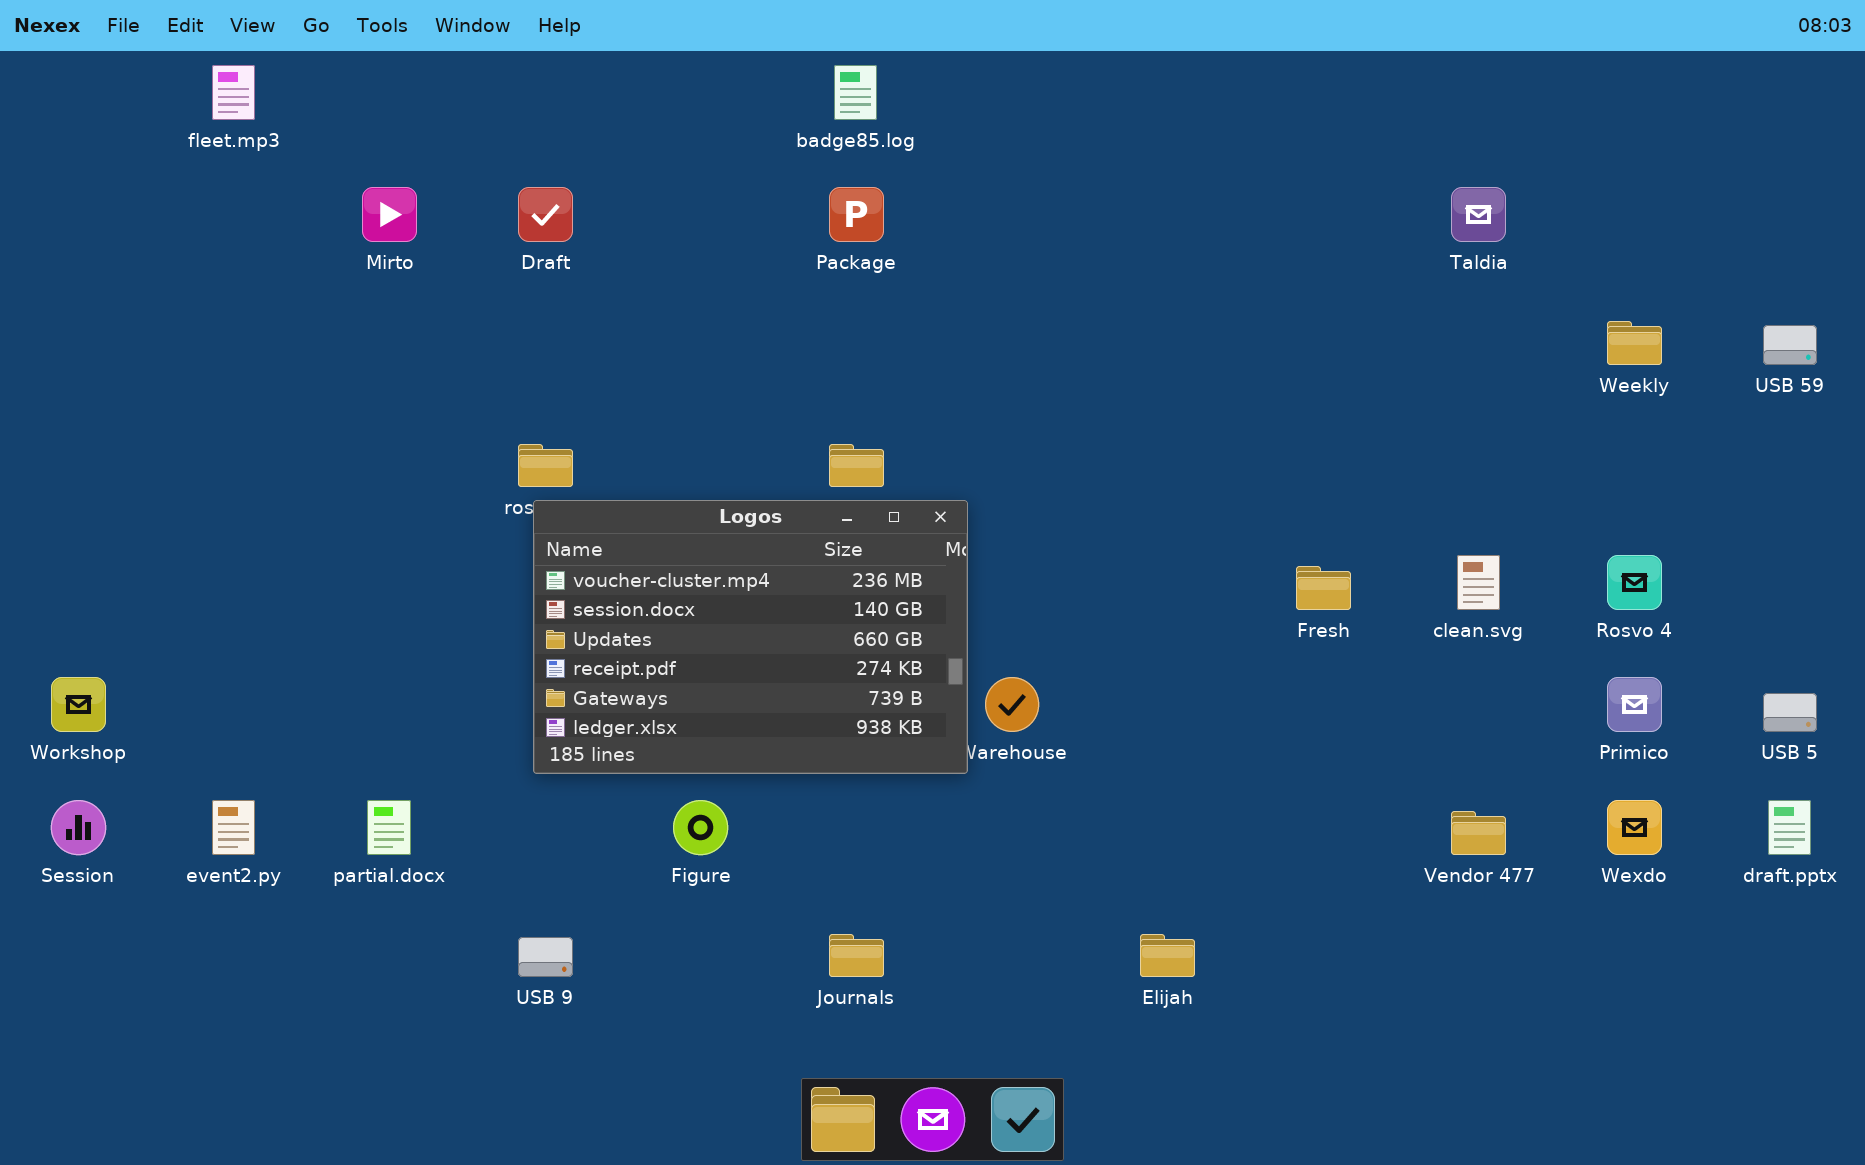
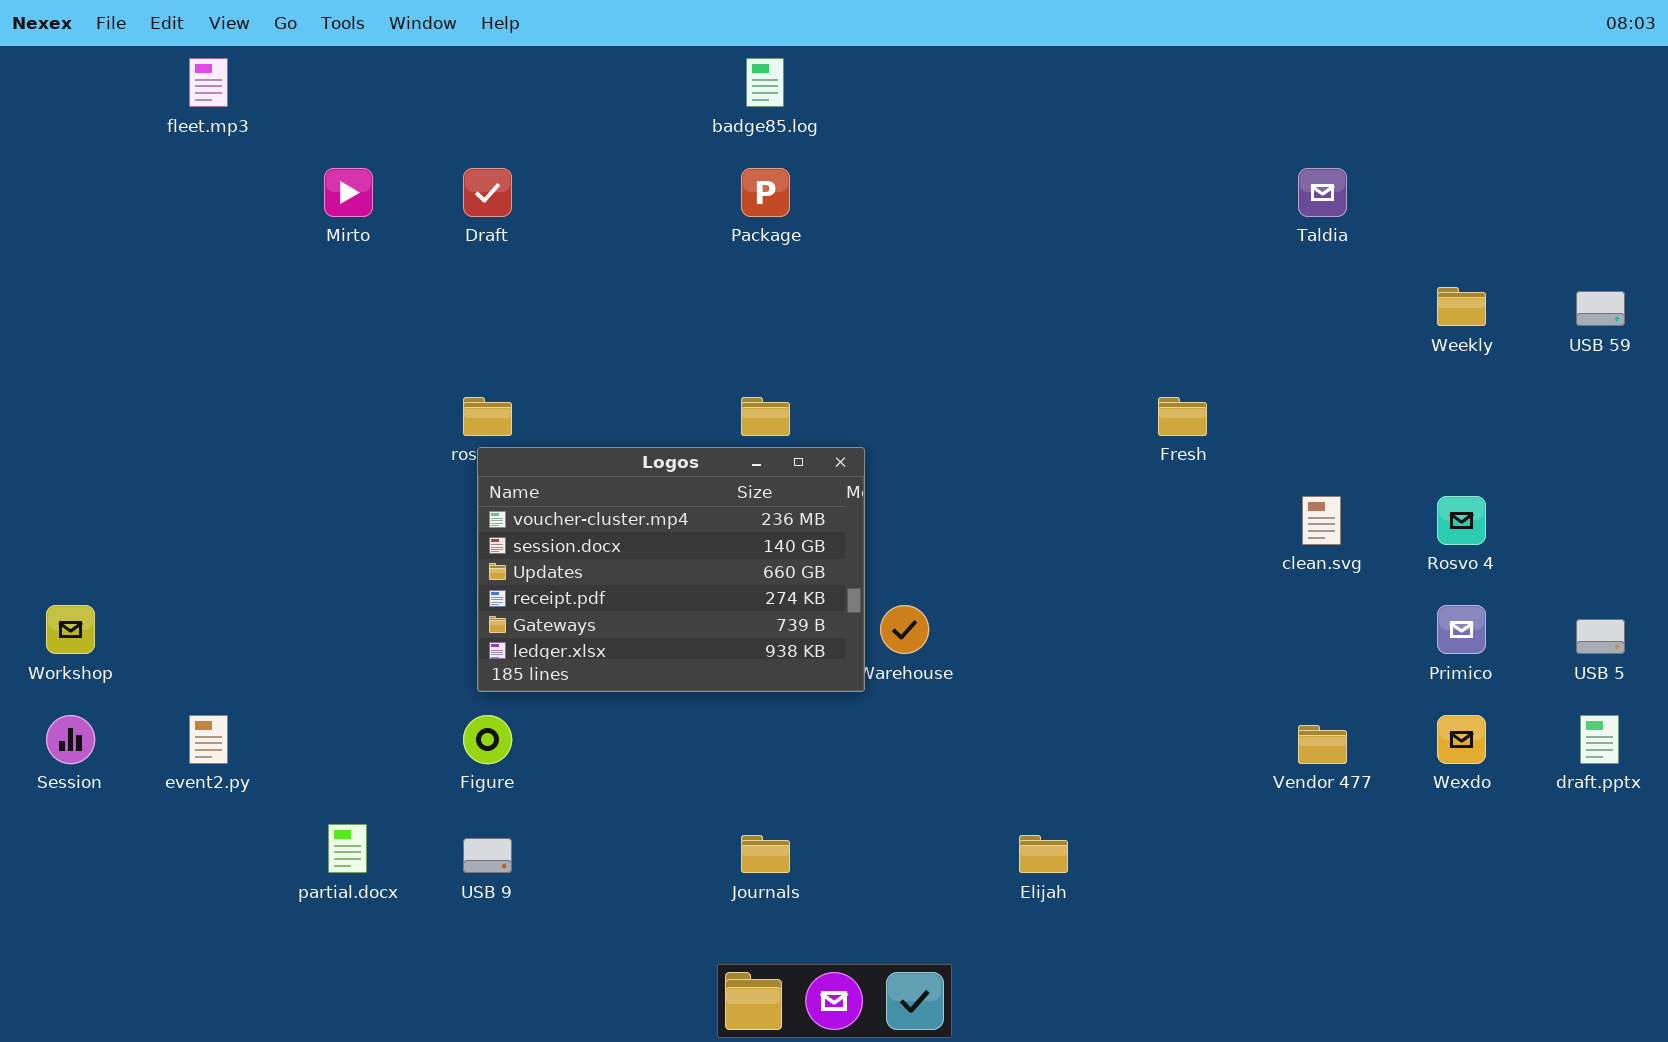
Fresh: [1296,566,1351,610] -> [1158,397,1207,436], moved
partial.docx: [367,800,411,855] -> [328,824,367,873], moved
Figure: [673,800,728,855] -> [463,715,512,764], moved

